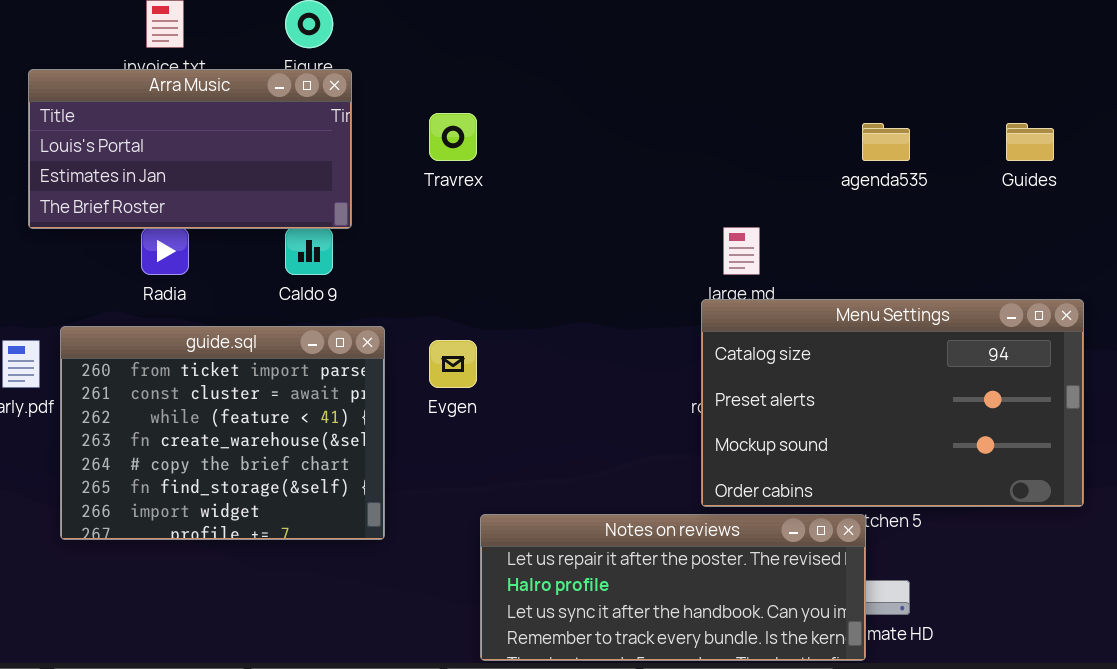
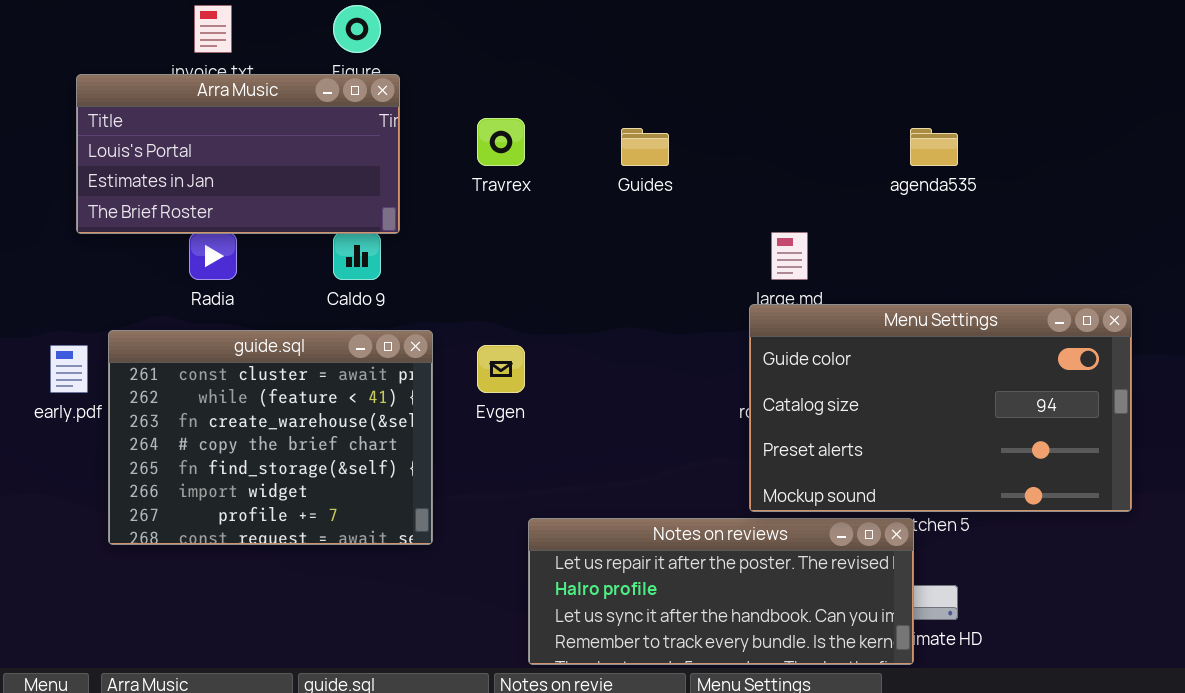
Guides: [1006,123,1054,161] -> [621,128,669,166], moved
Menu Settings: [701,299,1084,507] -> [749,304,1132,512], scrolled up 1 row
guide.sql: [60,326,385,540] -> [108,330,433,545], scrolled down 1 row

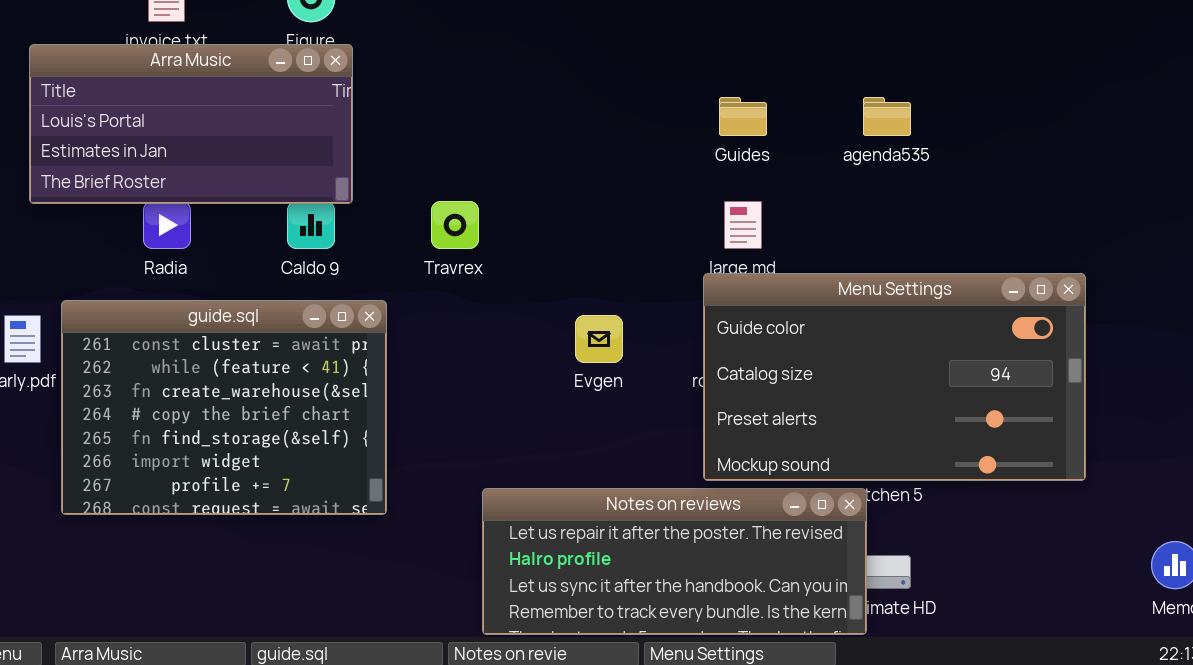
Travrex: [477,118,525,166] -> [431,201,479,249], moved
Guides: [621,128,669,166] -> [719,97,767,136], moved
Evgen: [477,345,525,393] -> [575,315,623,363], moved

